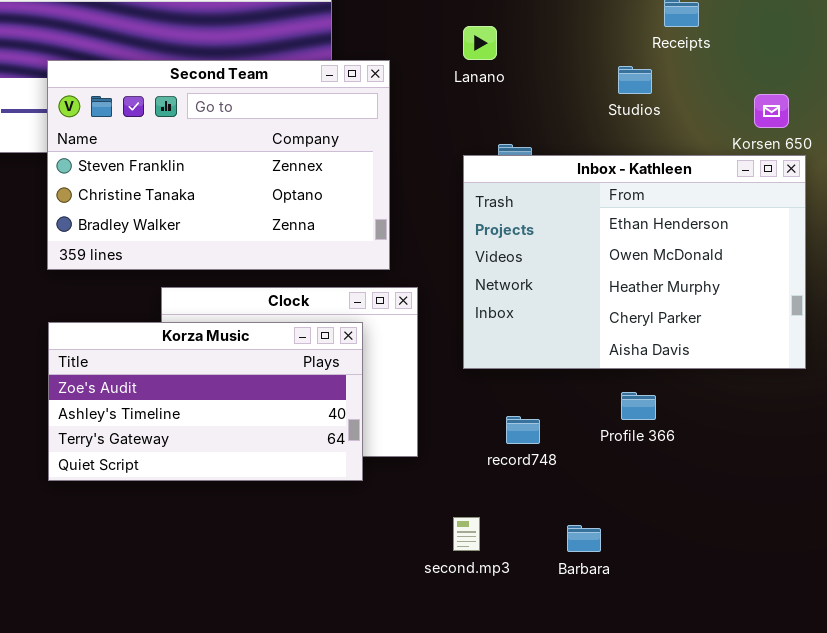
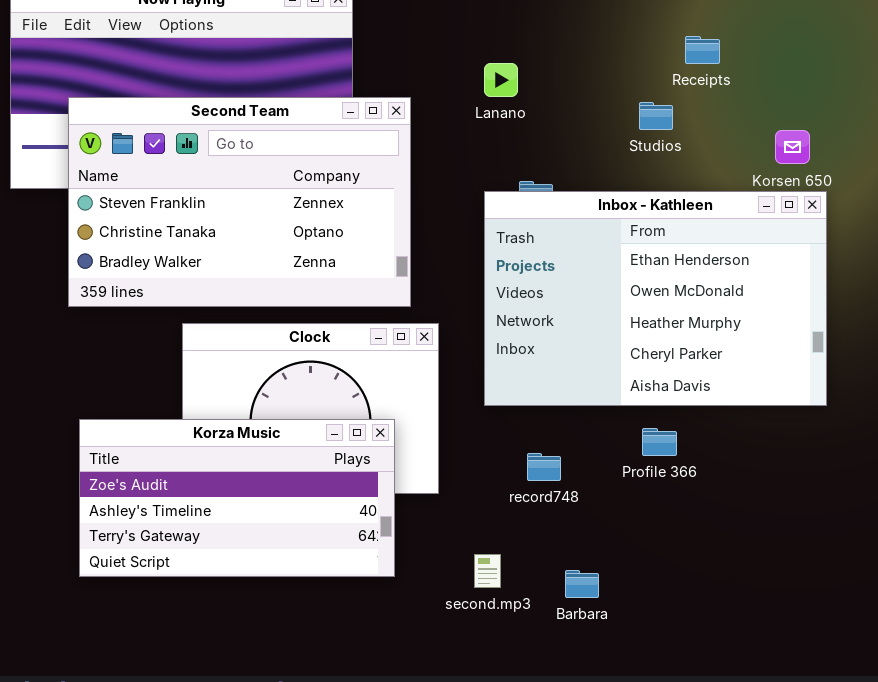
Korza Music: [48,322,363,481] -> [79,419,395,577], moved
Barbara: [567,525,601,552] -> [565,570,599,598], moved

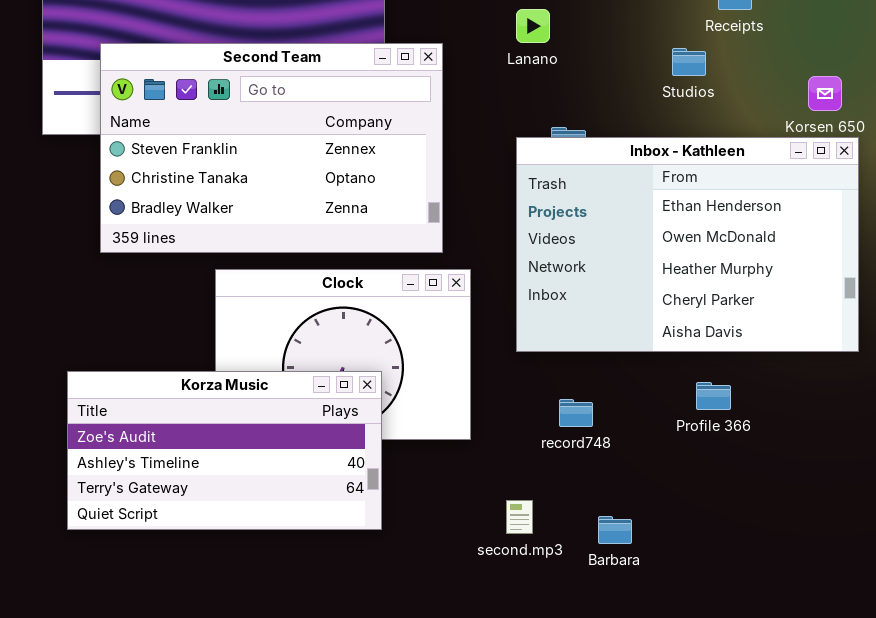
Korza Music: [79,419,395,577] -> [67,371,382,530], moved
Profile 366: [642,428,677,456] -> [696,382,731,410], moved

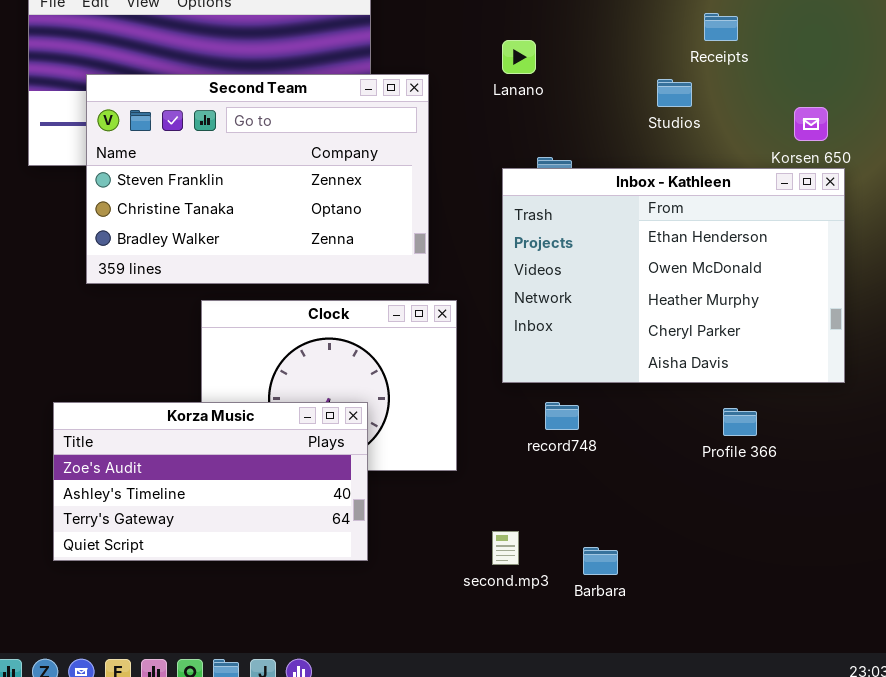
Profile 366: [696,382,731,410] -> [723,408,757,436], moved
record748: [559,399,593,427] -> [545,402,579,430], moved

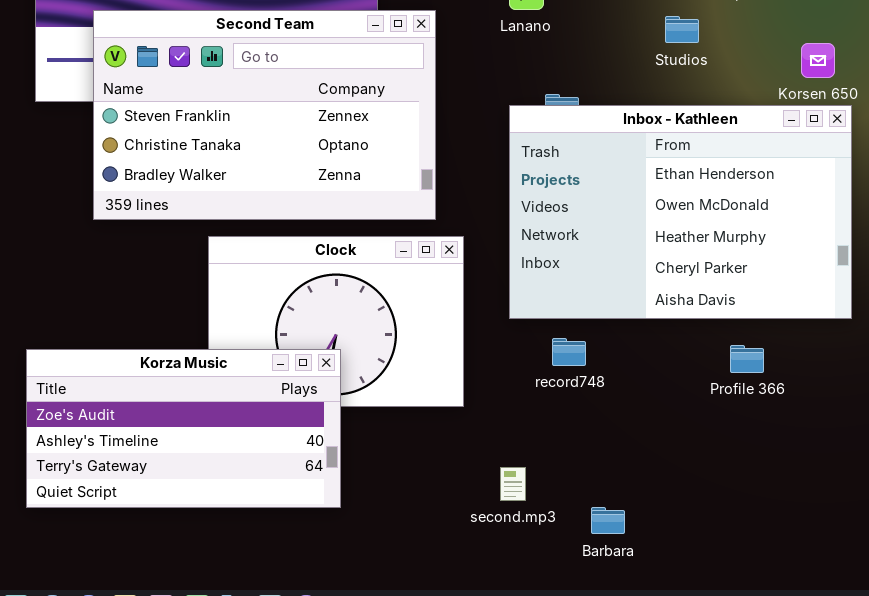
Korza Music: [53,402,368,561] -> [26,349,341,508], moved
Barbara: [583,547,618,575] -> [591,507,625,534], moved

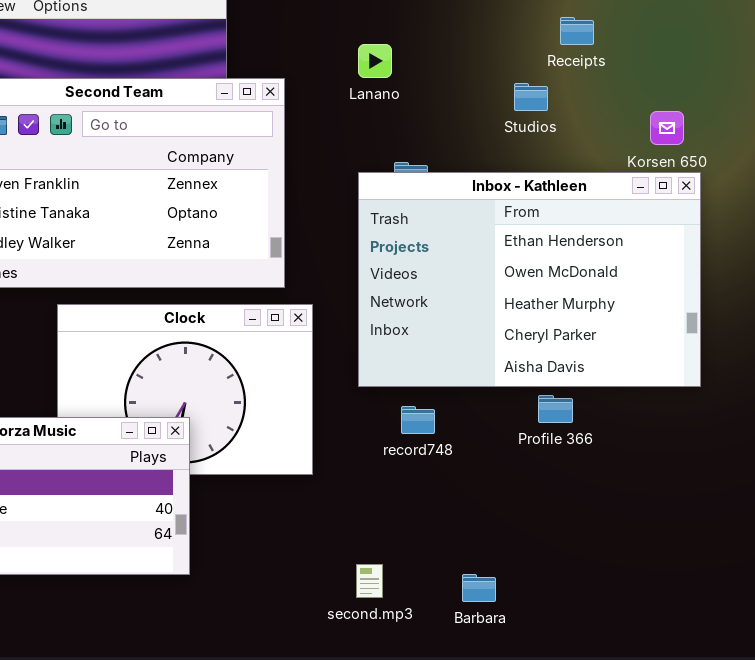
Profile 366: [730,345,764,373] -> [538,395,573,423], moved
second.mp3: [500,467,526,501] -> [356,564,383,598], moved
Barbara: [591,507,625,534] -> [462,574,496,602], moved

